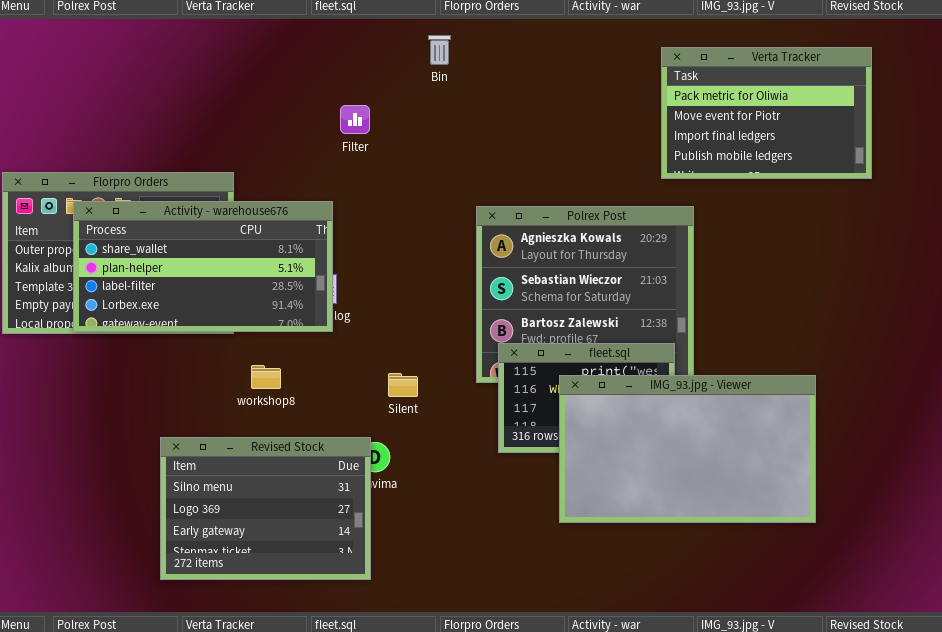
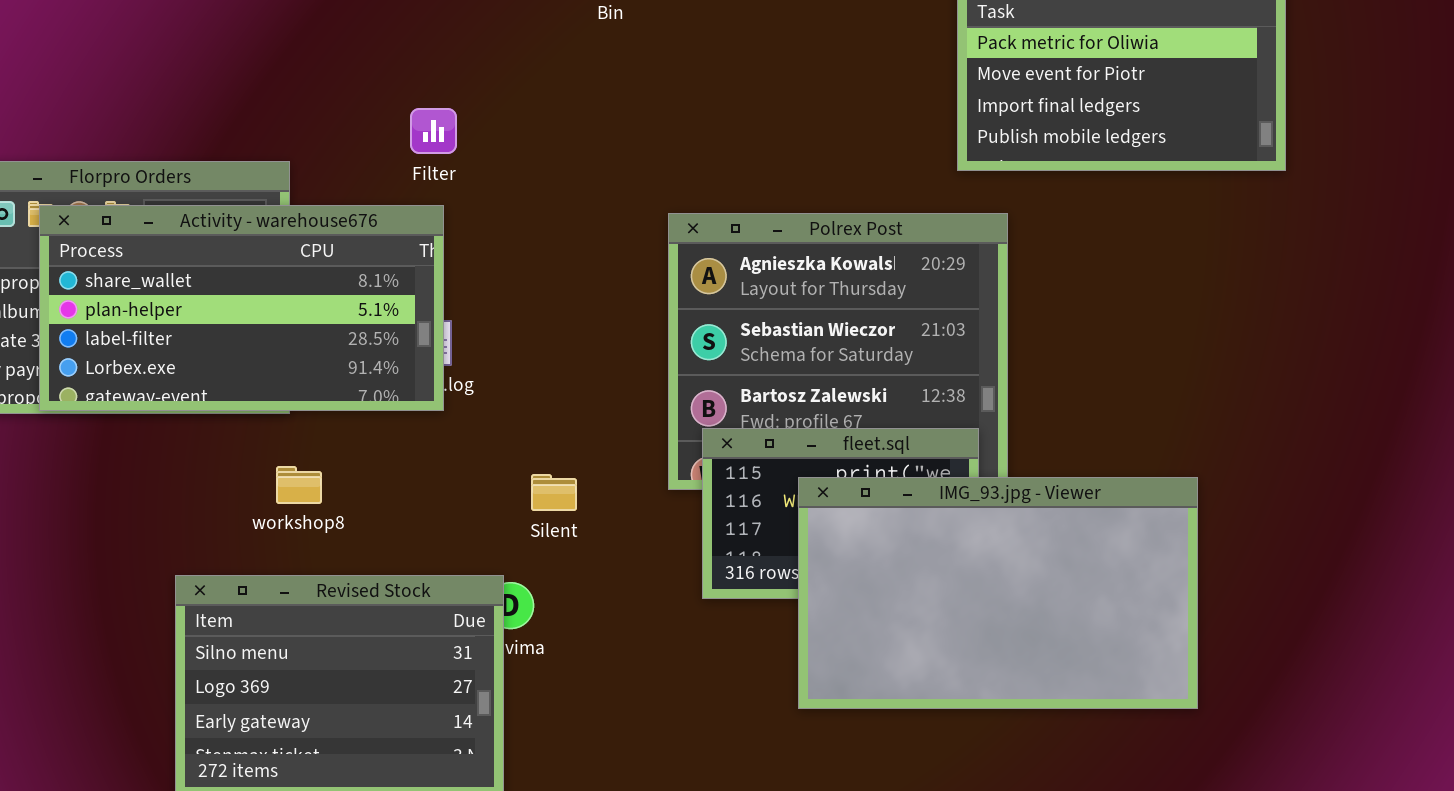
Filter: [340,105,370,134] -> [410,108,457,154], moved
workshop8: [251,365,281,389] -> [276,466,322,504], moved

